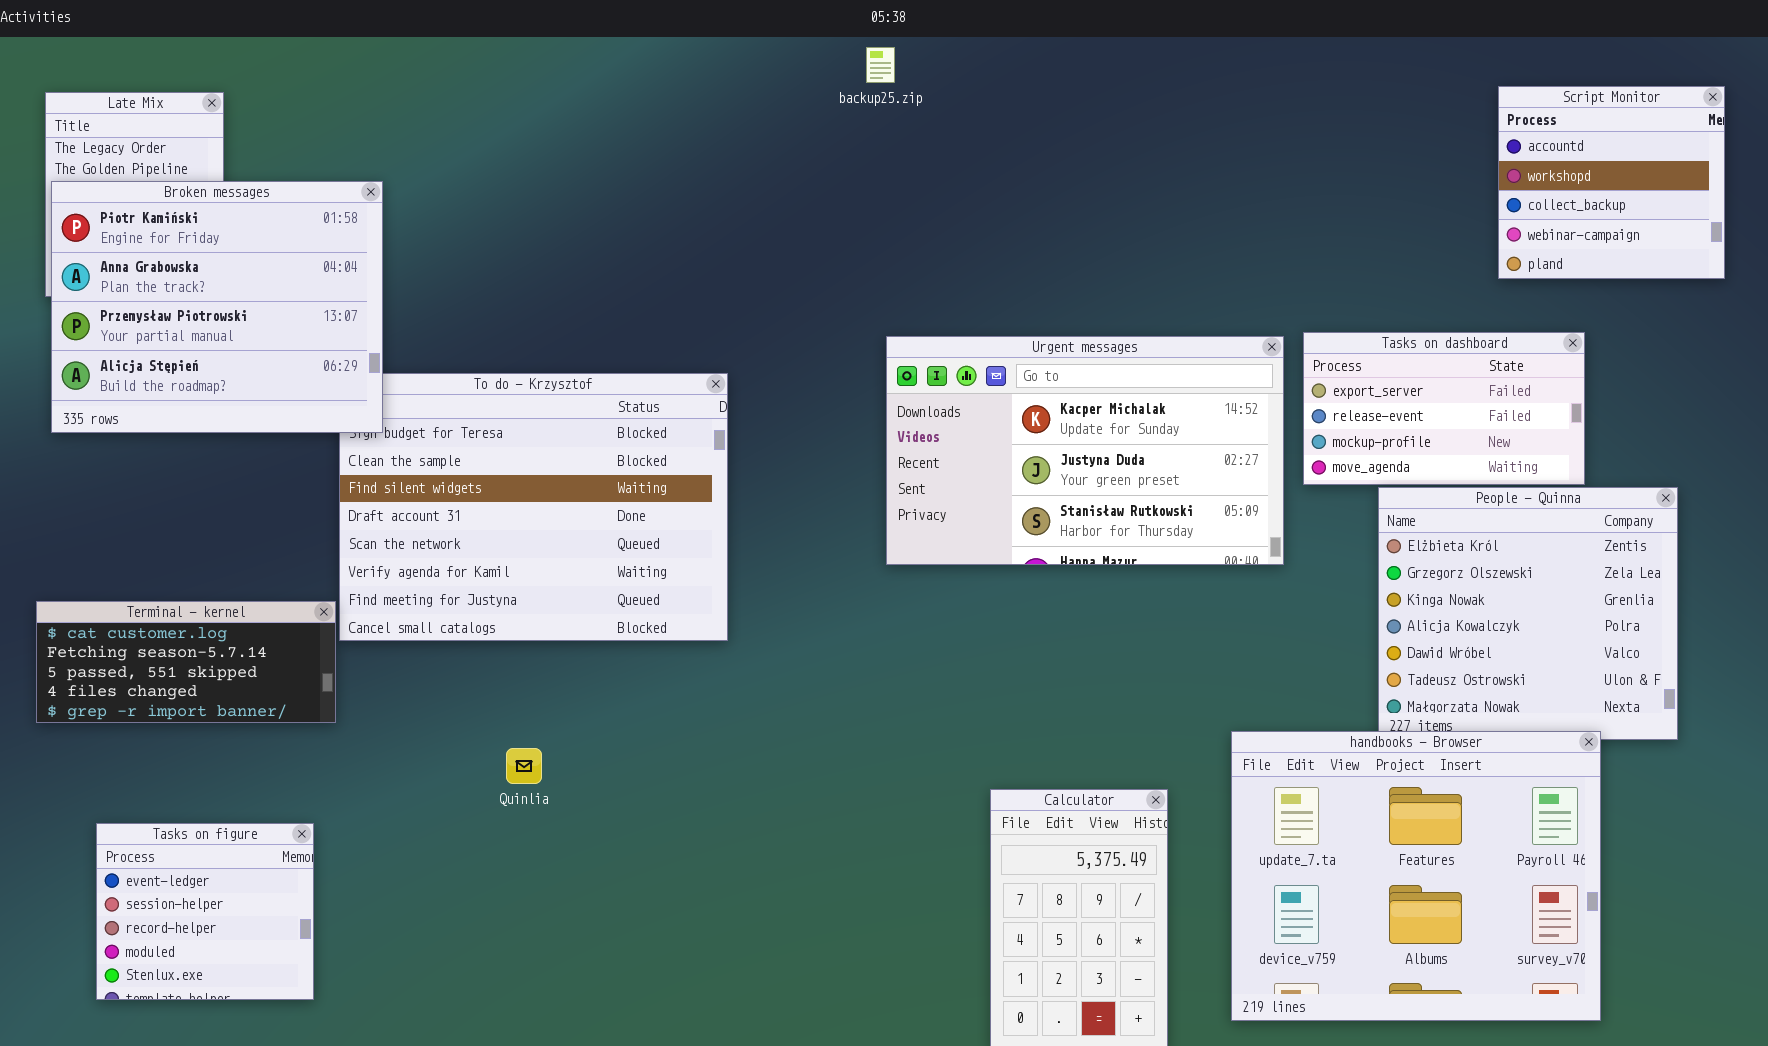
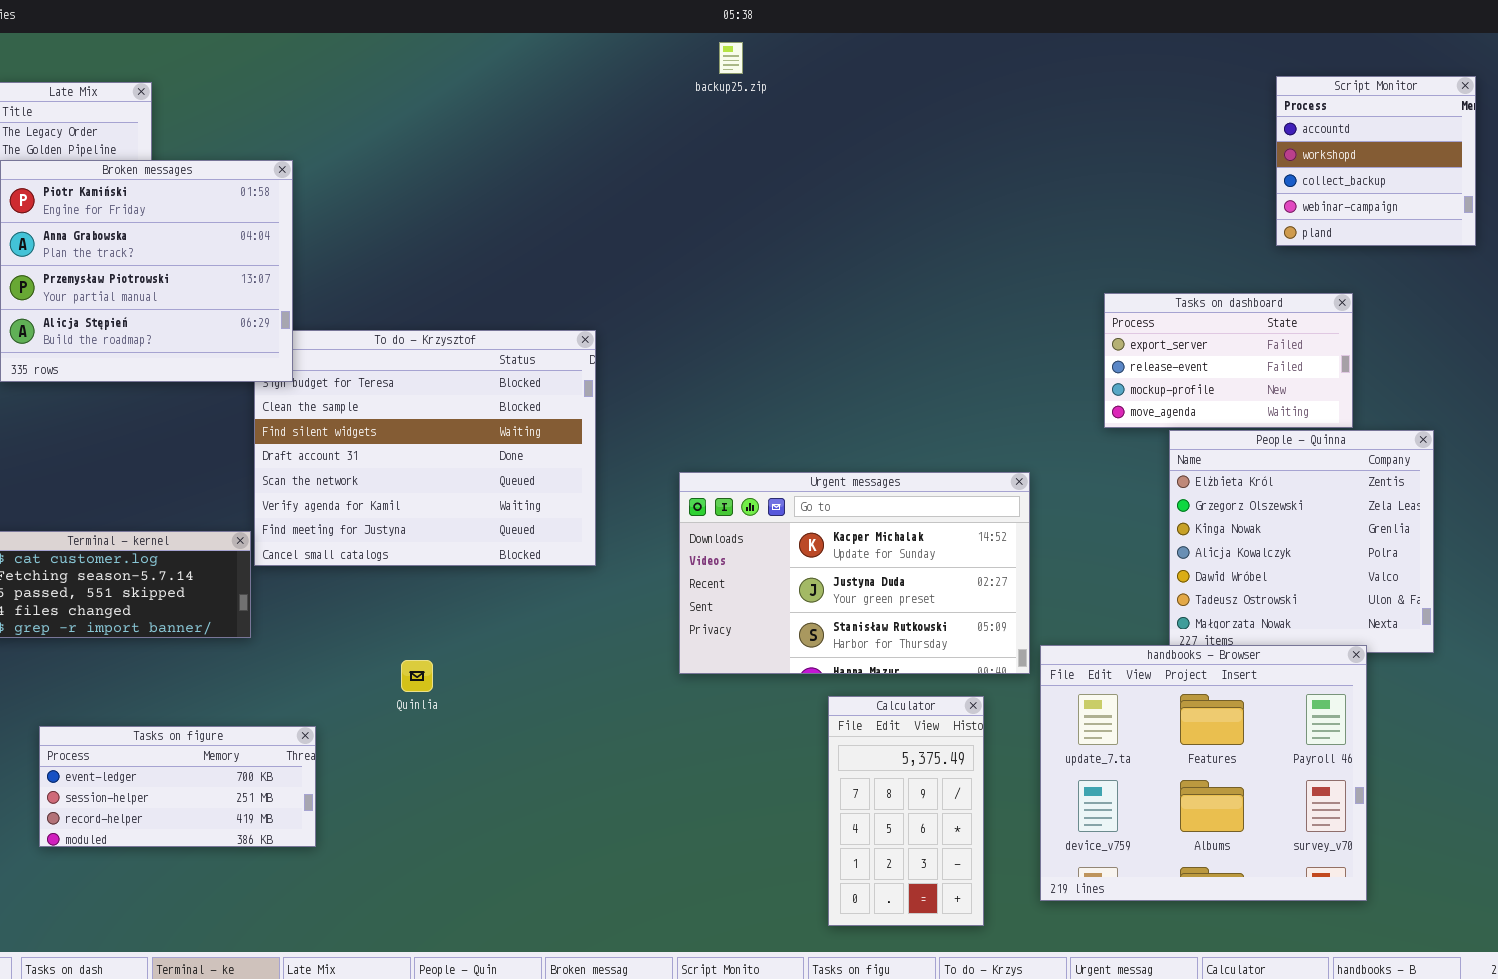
Urgent messages: [886,336,1284,565] -> [679,472,1030,674], moved
Tasks on figure: [96,823,314,1000] -> [39,726,316,847], resized

